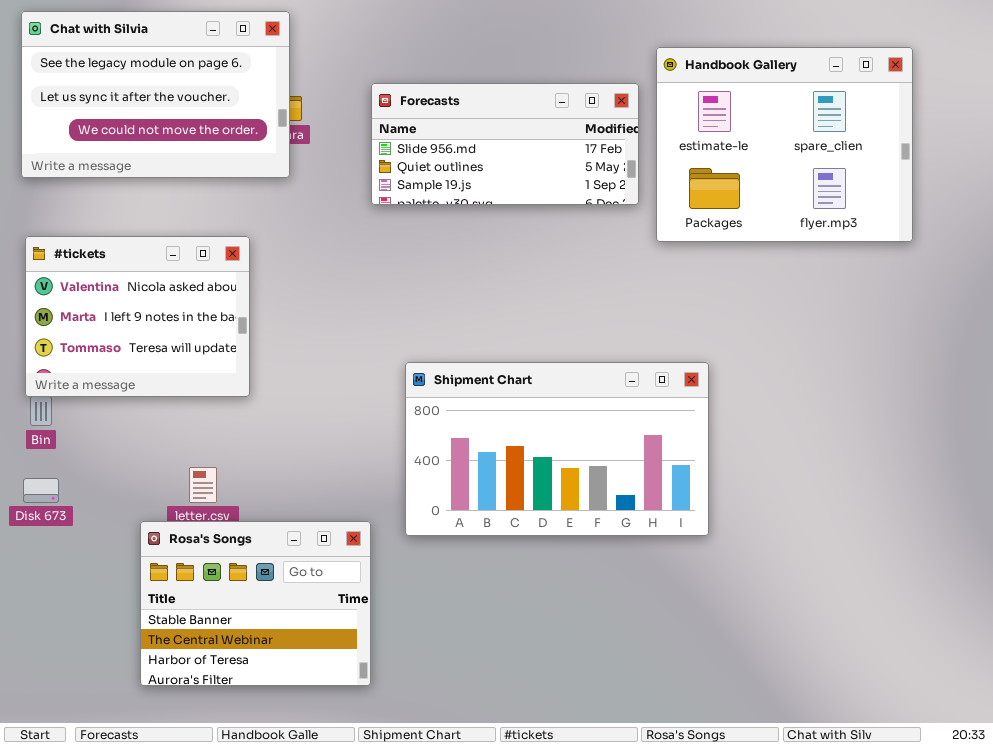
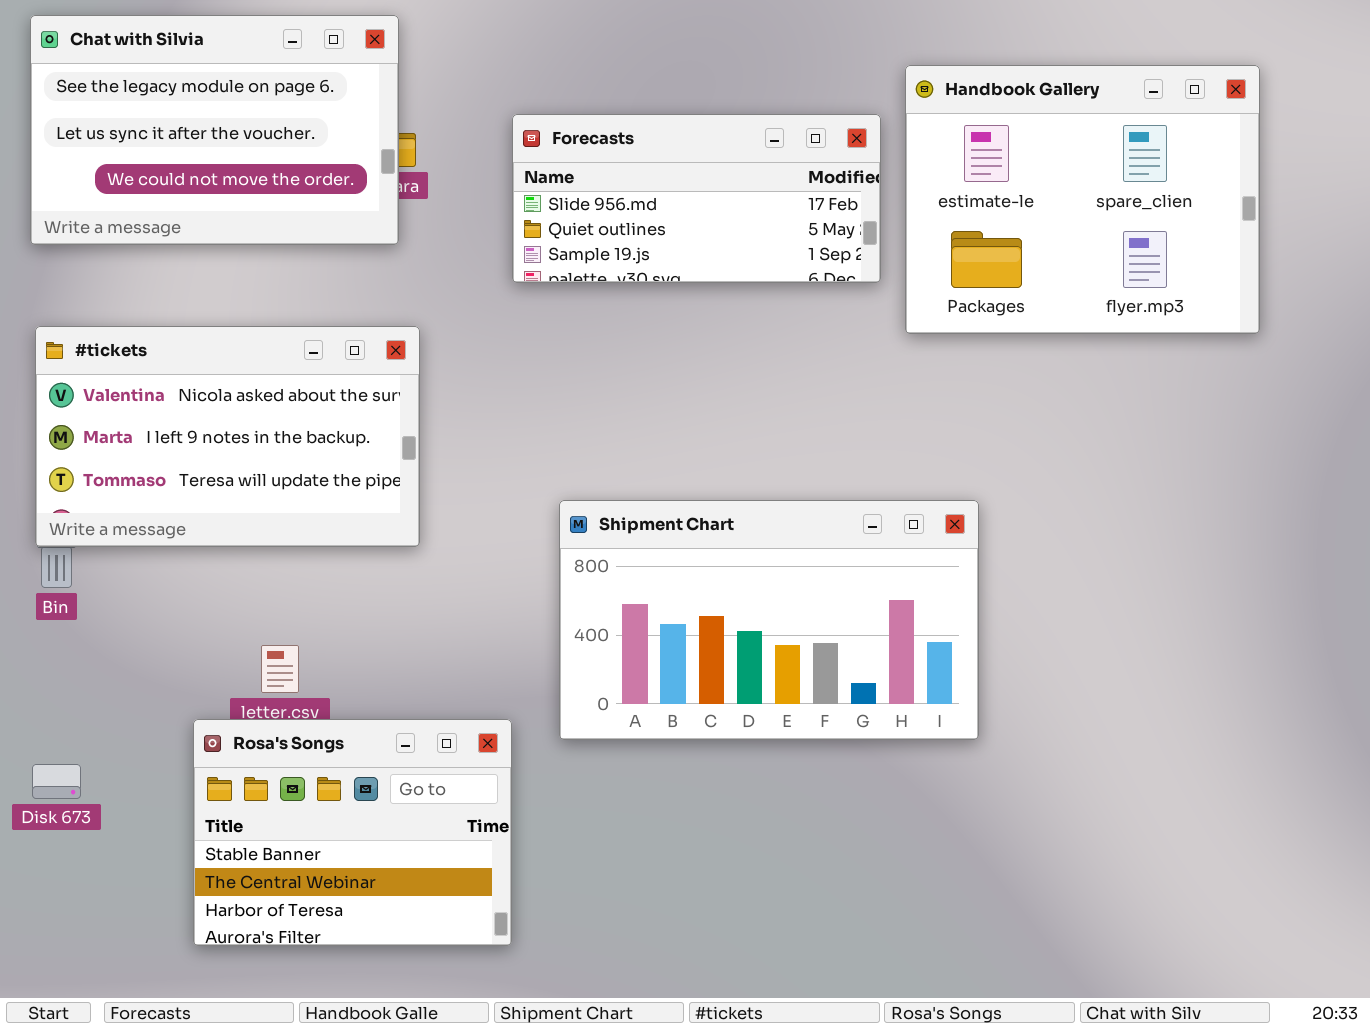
#tickets: [25,236,250,397] -> [35,326,420,547], resized
Disk 673: [23,478,59,503] -> [32,764,81,799], moved

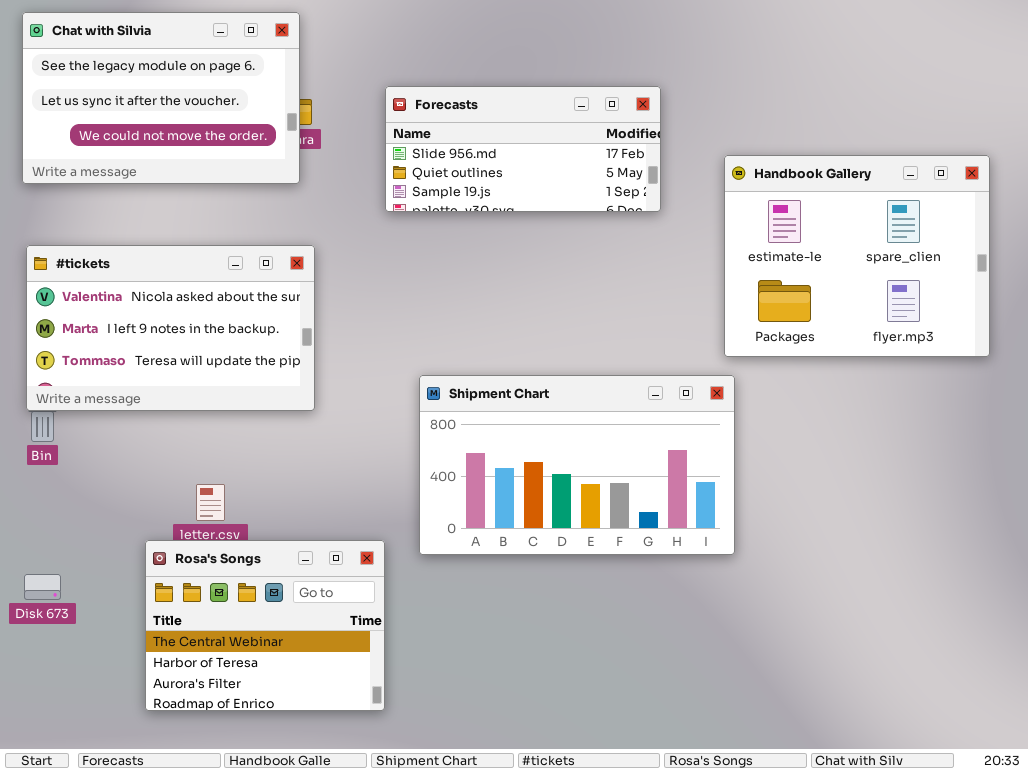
Handbook Gallery: [905,65,1260,334] -> [724,155,990,357], moved
Rosa's Songs: [193,719,512,946] -> [145,540,385,711], scrolled down 1 row

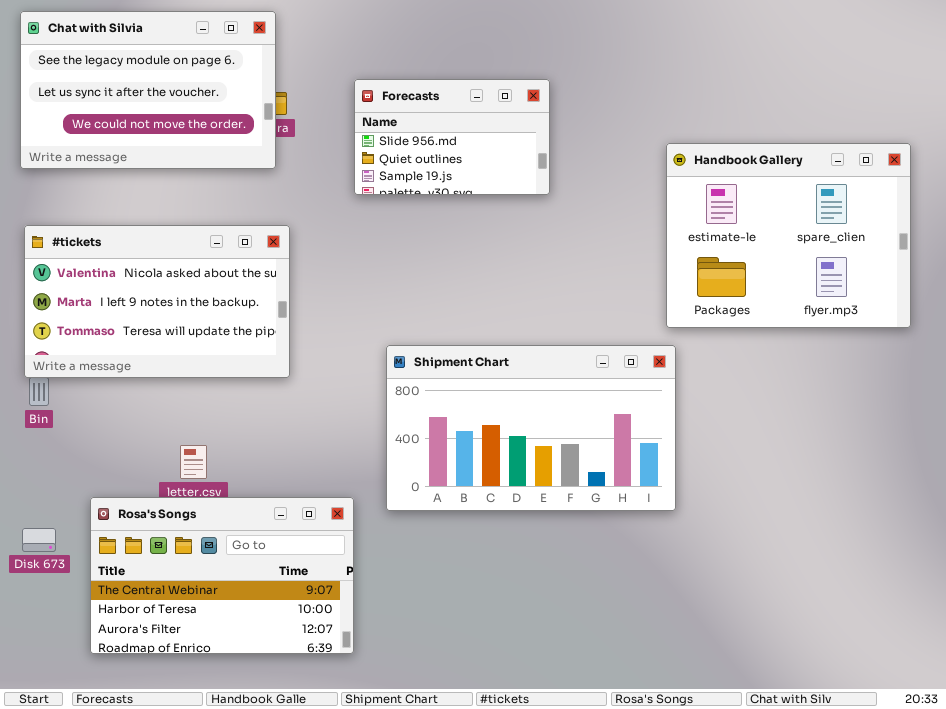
Forecasts: [385,86,661,212] -> [354,79,550,195], resized
Rosa's Songs: [145,540,385,711] -> [90,497,354,654], resized

